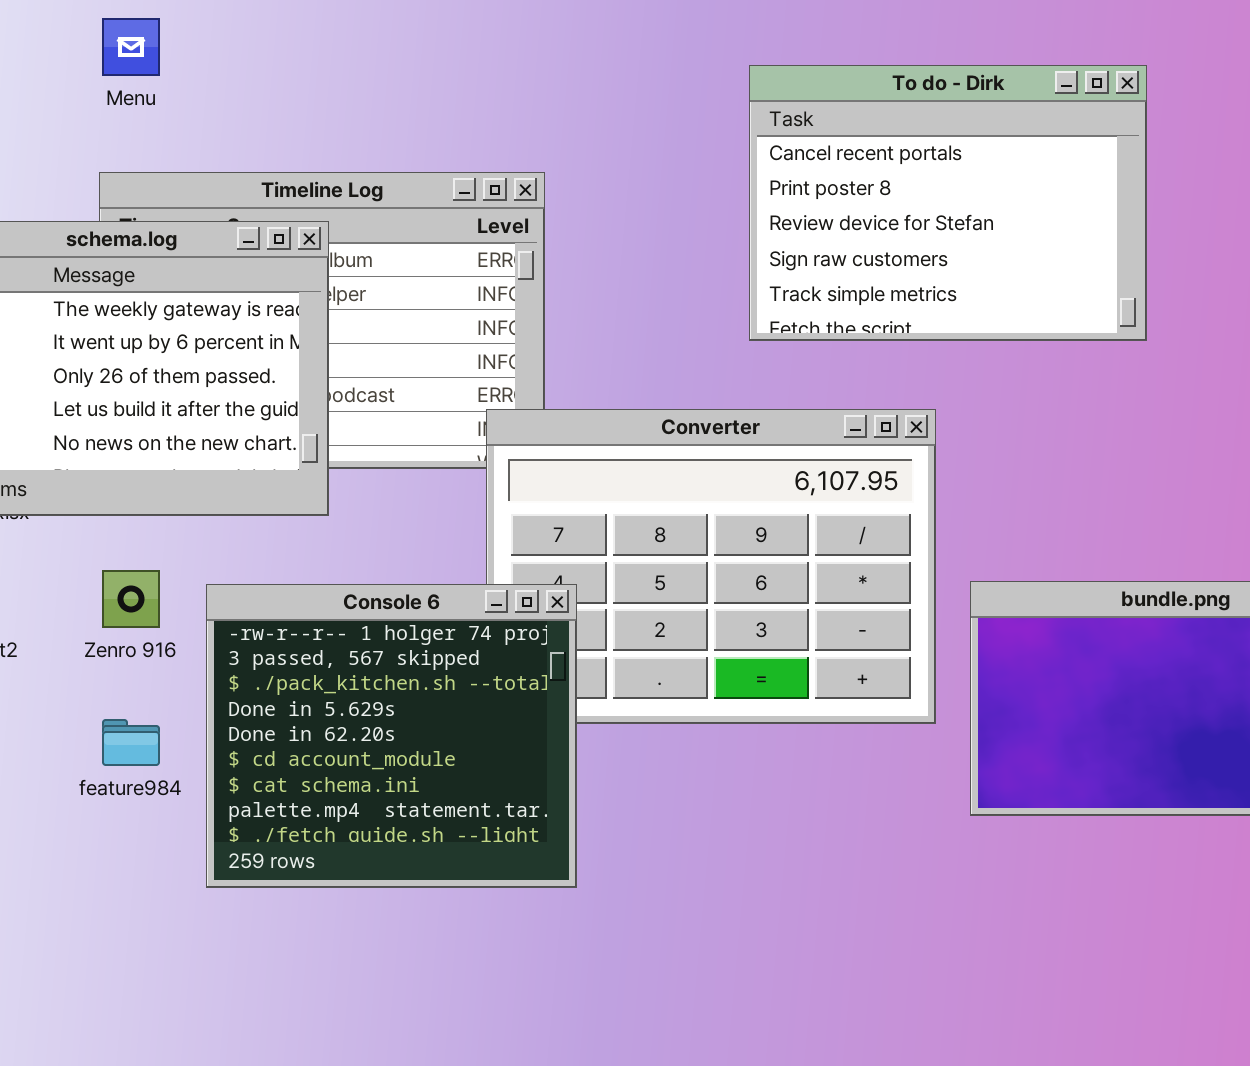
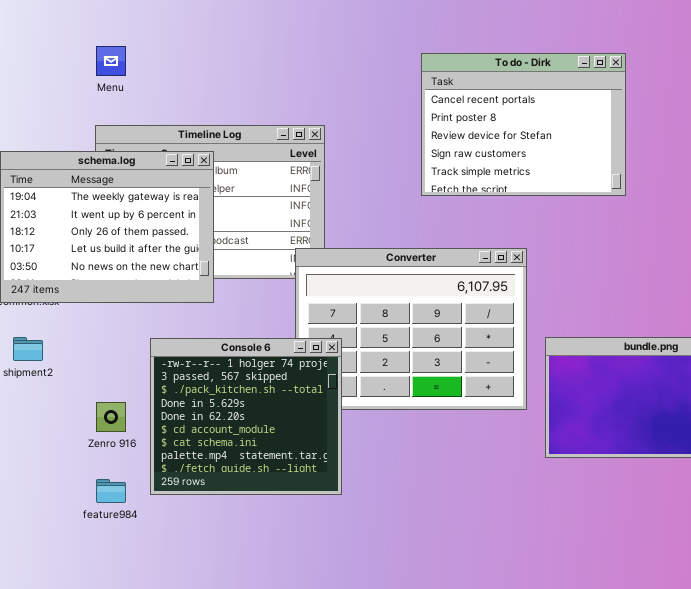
To do - Dirk: [749,65,1147,341] -> [421,53,626,196], moved
Zenro 916: [102,570,160,628] -> [96,402,126,432], moved
feature984: [102,719,160,766] -> [96,479,126,503], moved

